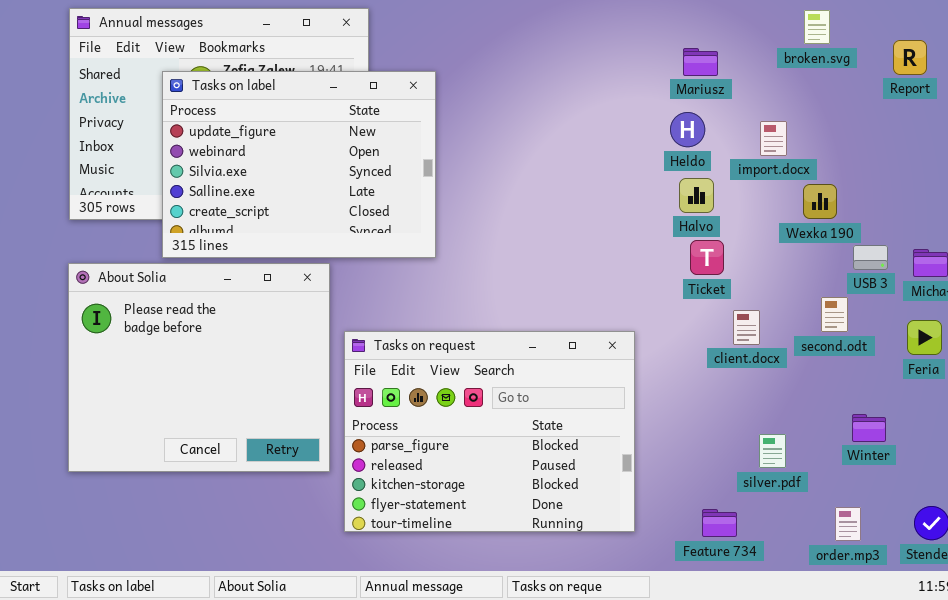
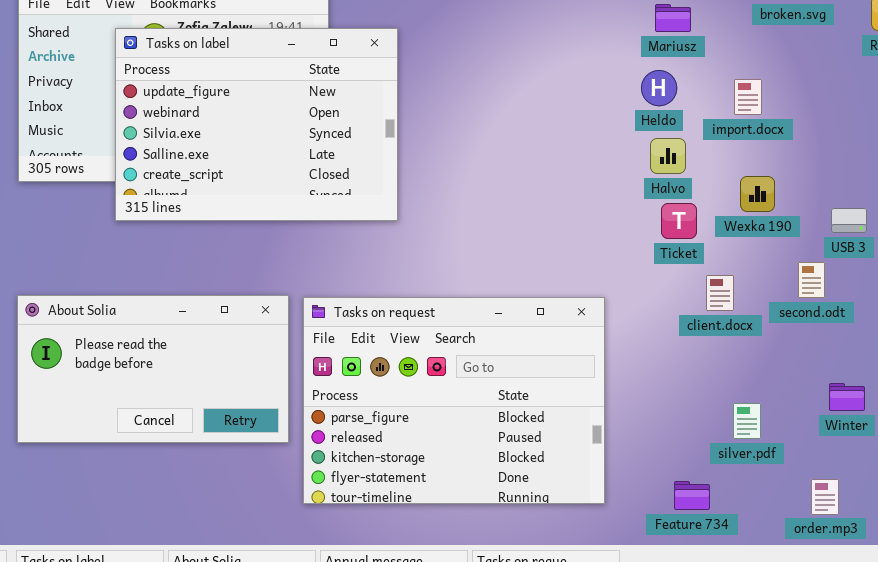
Wexka 190: [803,184,837,219] -> [740,176,775,212], moved
About Solia: [68,263,330,472] -> [17,295,289,443], resized

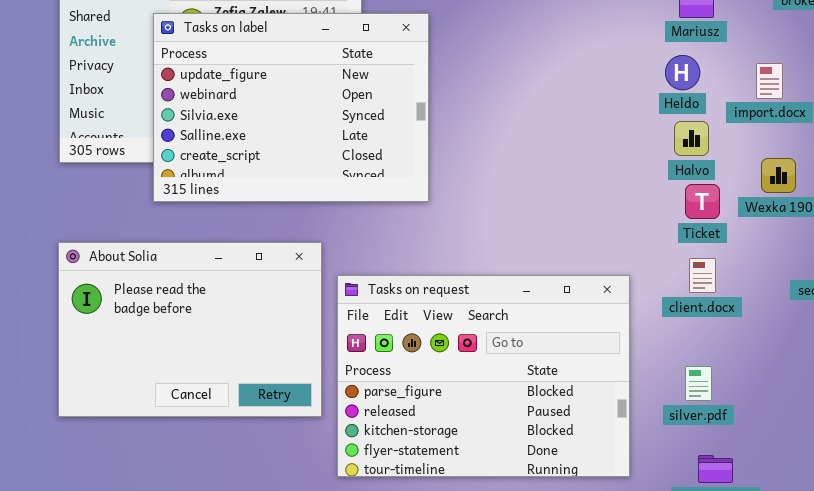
client.docx: [706,275,734,311] -> [689,258,716,293], moved
About Solia: [17,295,289,443] -> [58,242,322,417], resized
silver.pdf: [733,403,761,439] -> [685,366,712,401], moved

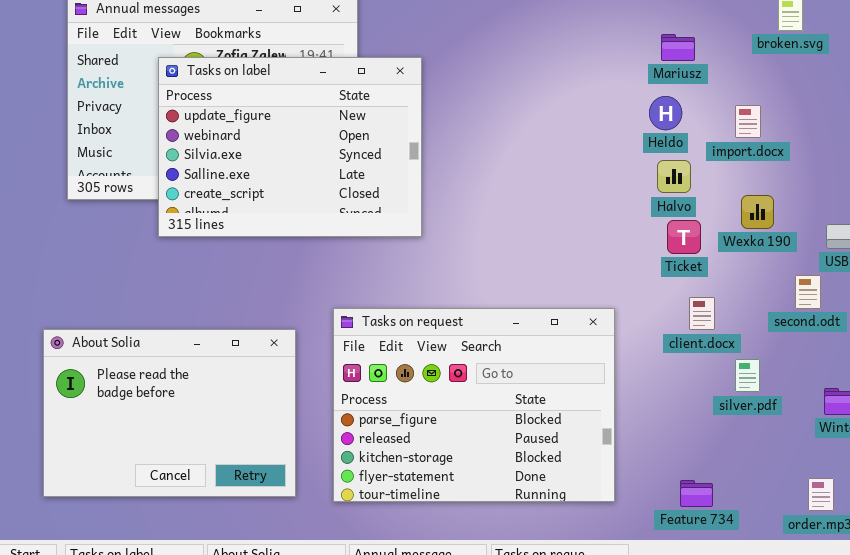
About Solia: [58,242,322,417] -> [43,329,296,497], moved
client.docx: [689,258,716,293] -> [689,297,715,330], moved
silver.pdf: [685,366,712,401] -> [735,359,760,392], moved

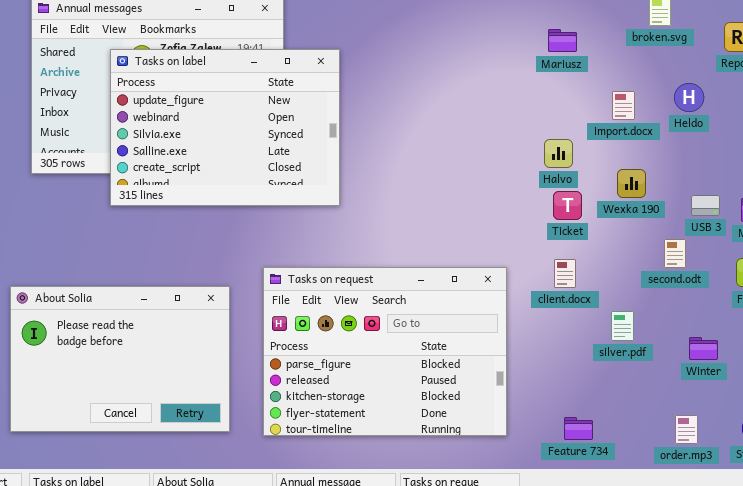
Heldo: [649,96,682,130] -> [674,83,704,112], moved
client.docx: [689,297,715,330] -> [554,259,576,288], moved

